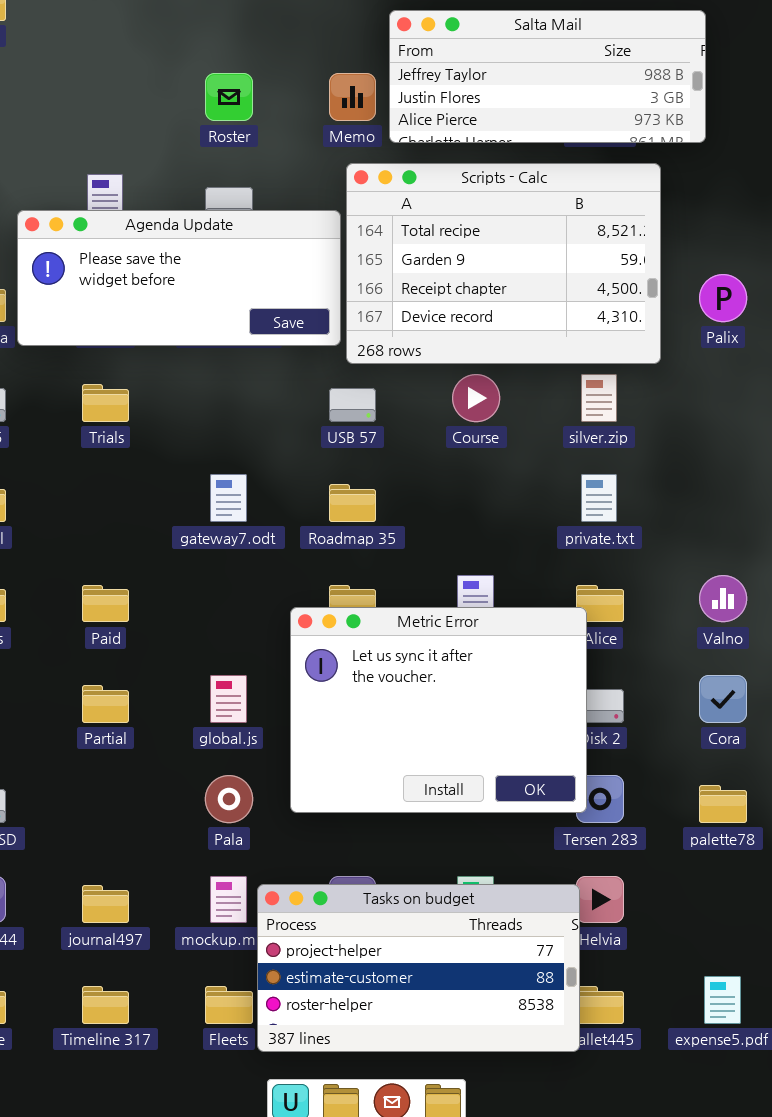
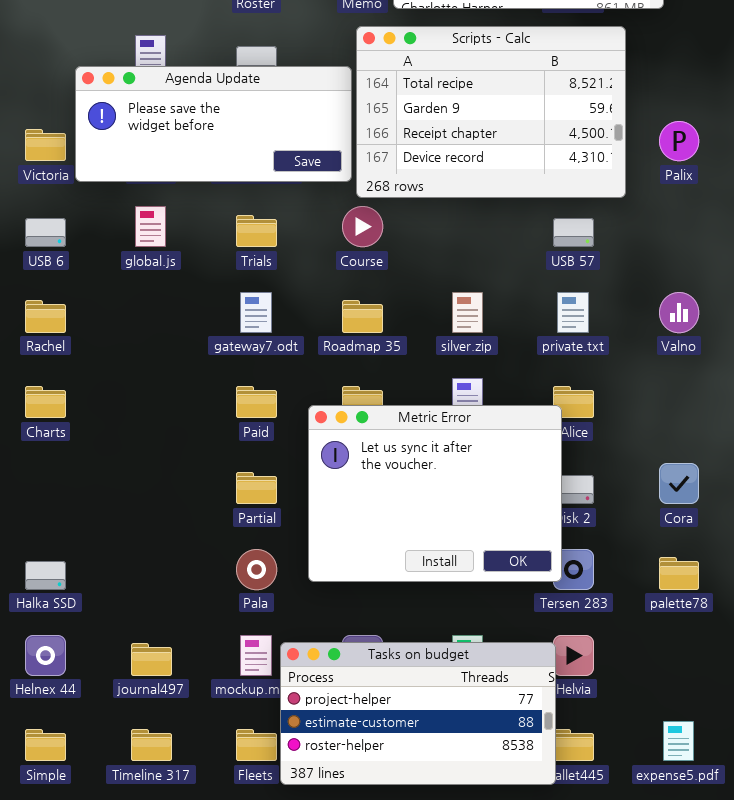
Course: [452,374,500,422] -> [342,206,383,247], moved
silver.zip: [581,374,617,422] -> [452,292,483,333], moved
Trials: [82,384,129,422] -> [236,215,277,247], moved
USB 57: [329,388,376,422] -> [553,218,594,247], moved
Valno: [699,575,747,622] -> [659,292,699,333], moved
Paid: [82,585,129,622] -> [236,386,277,418], moved
global.js: [210,675,247,723] -> [135,206,166,247], moved
Partial: [82,685,129,723] -> [236,472,277,504], moved

